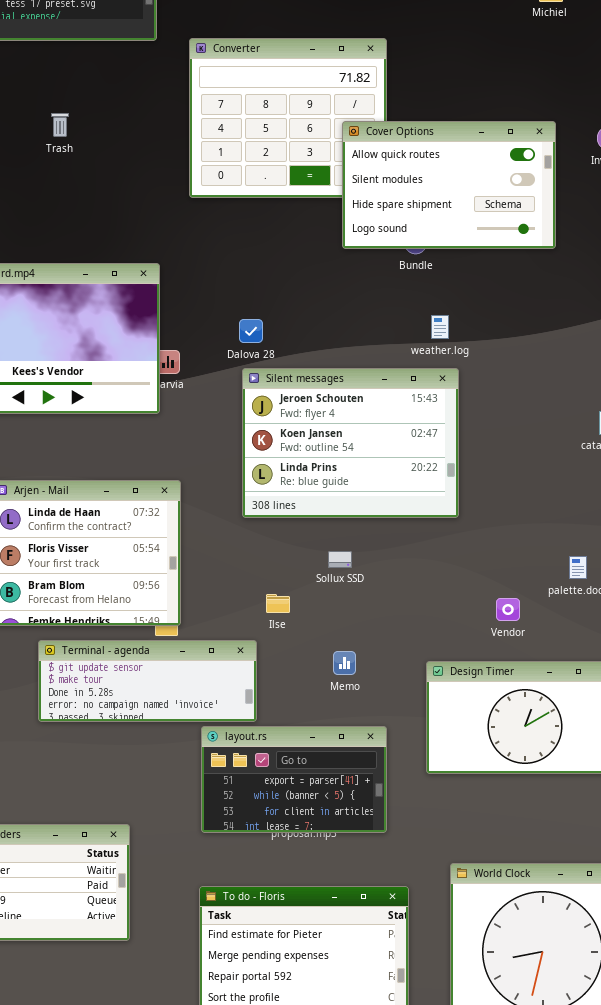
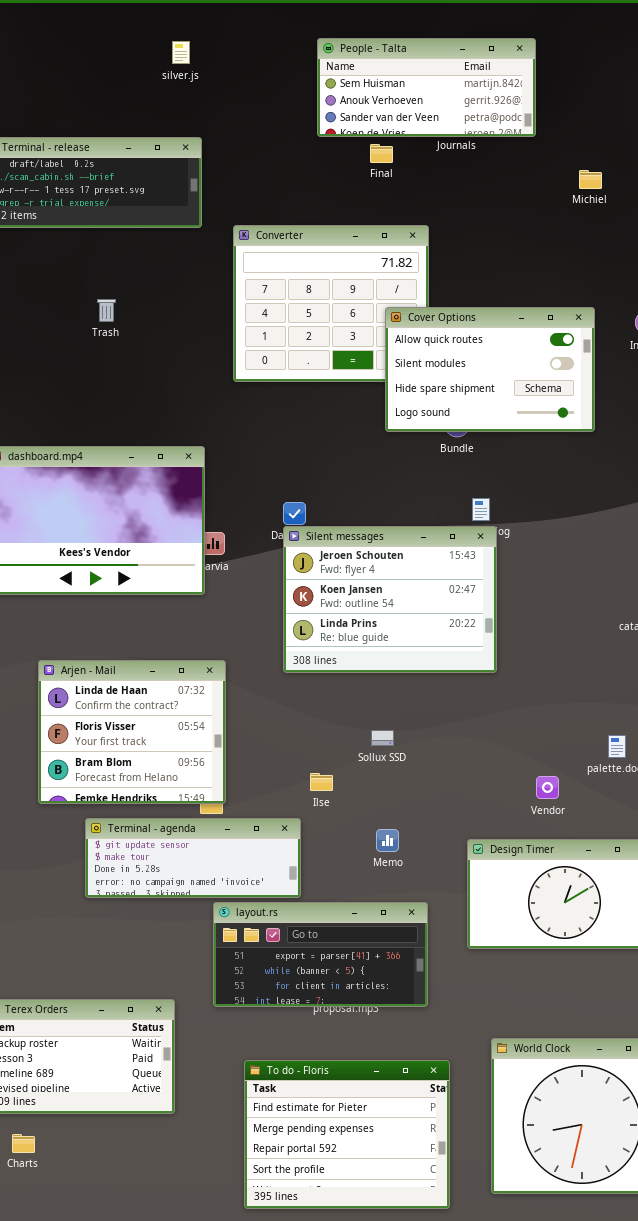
Silent messages: [242,368,459,518] -> [283,526,497,673], moved
layout.rs: [201,726,387,833] -> [213,902,428,1007], resized

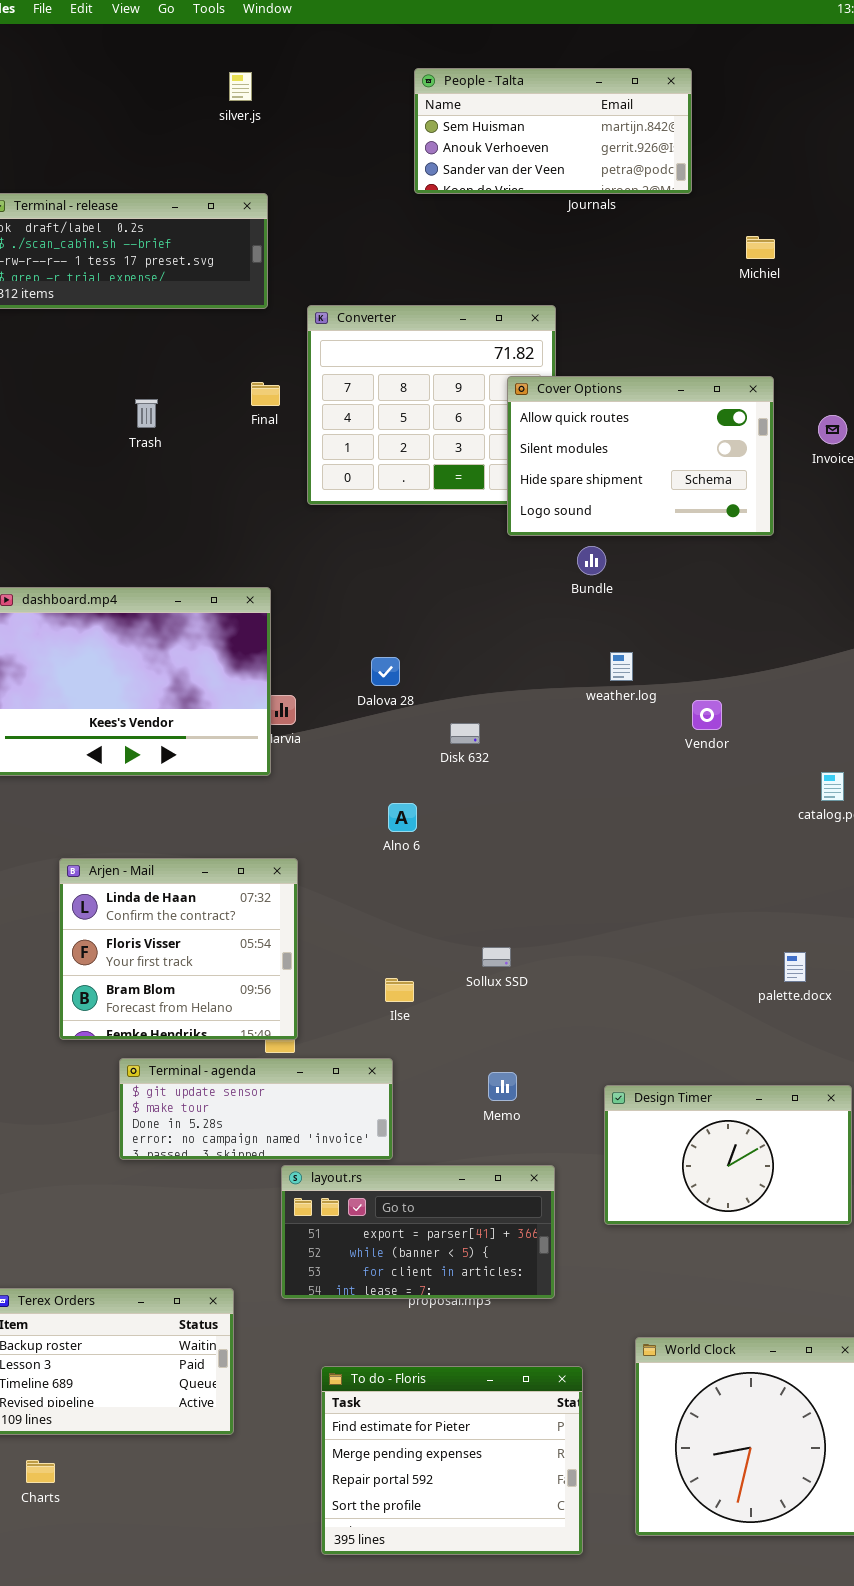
Final: [370,144,393,163] -> [251,382,280,406], moved
Cover Options: [385,307,595,432] -> [507,376,774,536], moved
Silent messages: [283,526,497,673] -> none, closed
Ilse: [310,773,333,791] -> [385,978,414,1002], moved
Vendor: [536,776,559,799] -> [692,700,722,730], moved

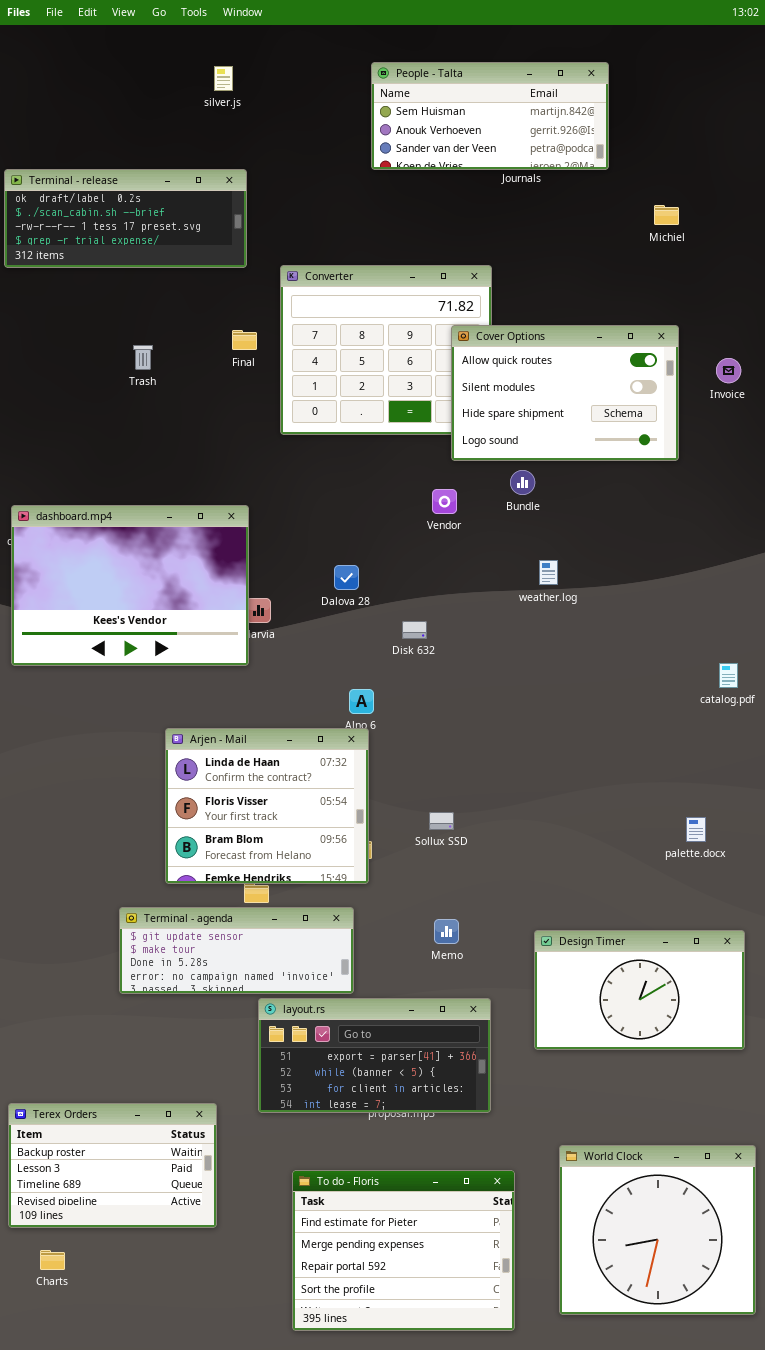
Vendor: [692,700,722,730] -> [432,489,457,514], moved
Arjen - Mail: [59,858,298,1040] -> [165,728,369,884], moved

